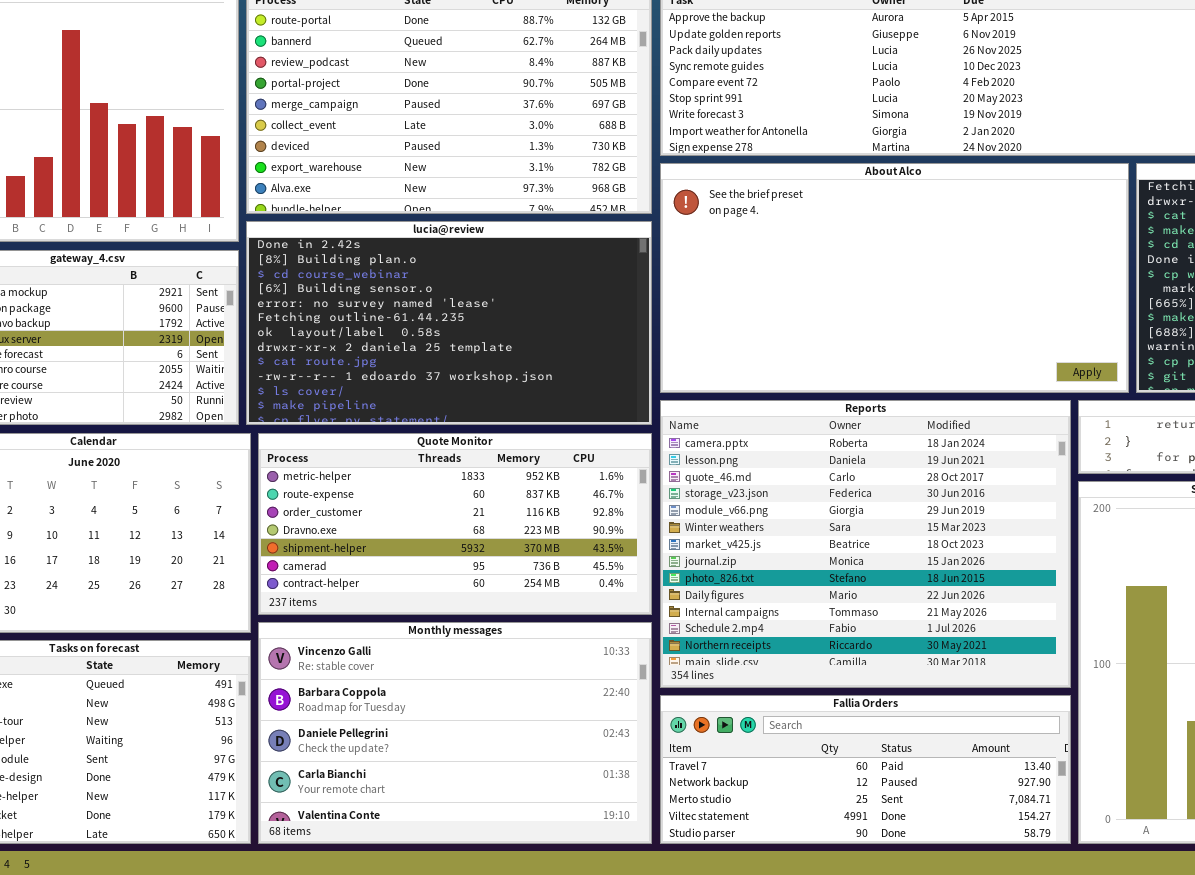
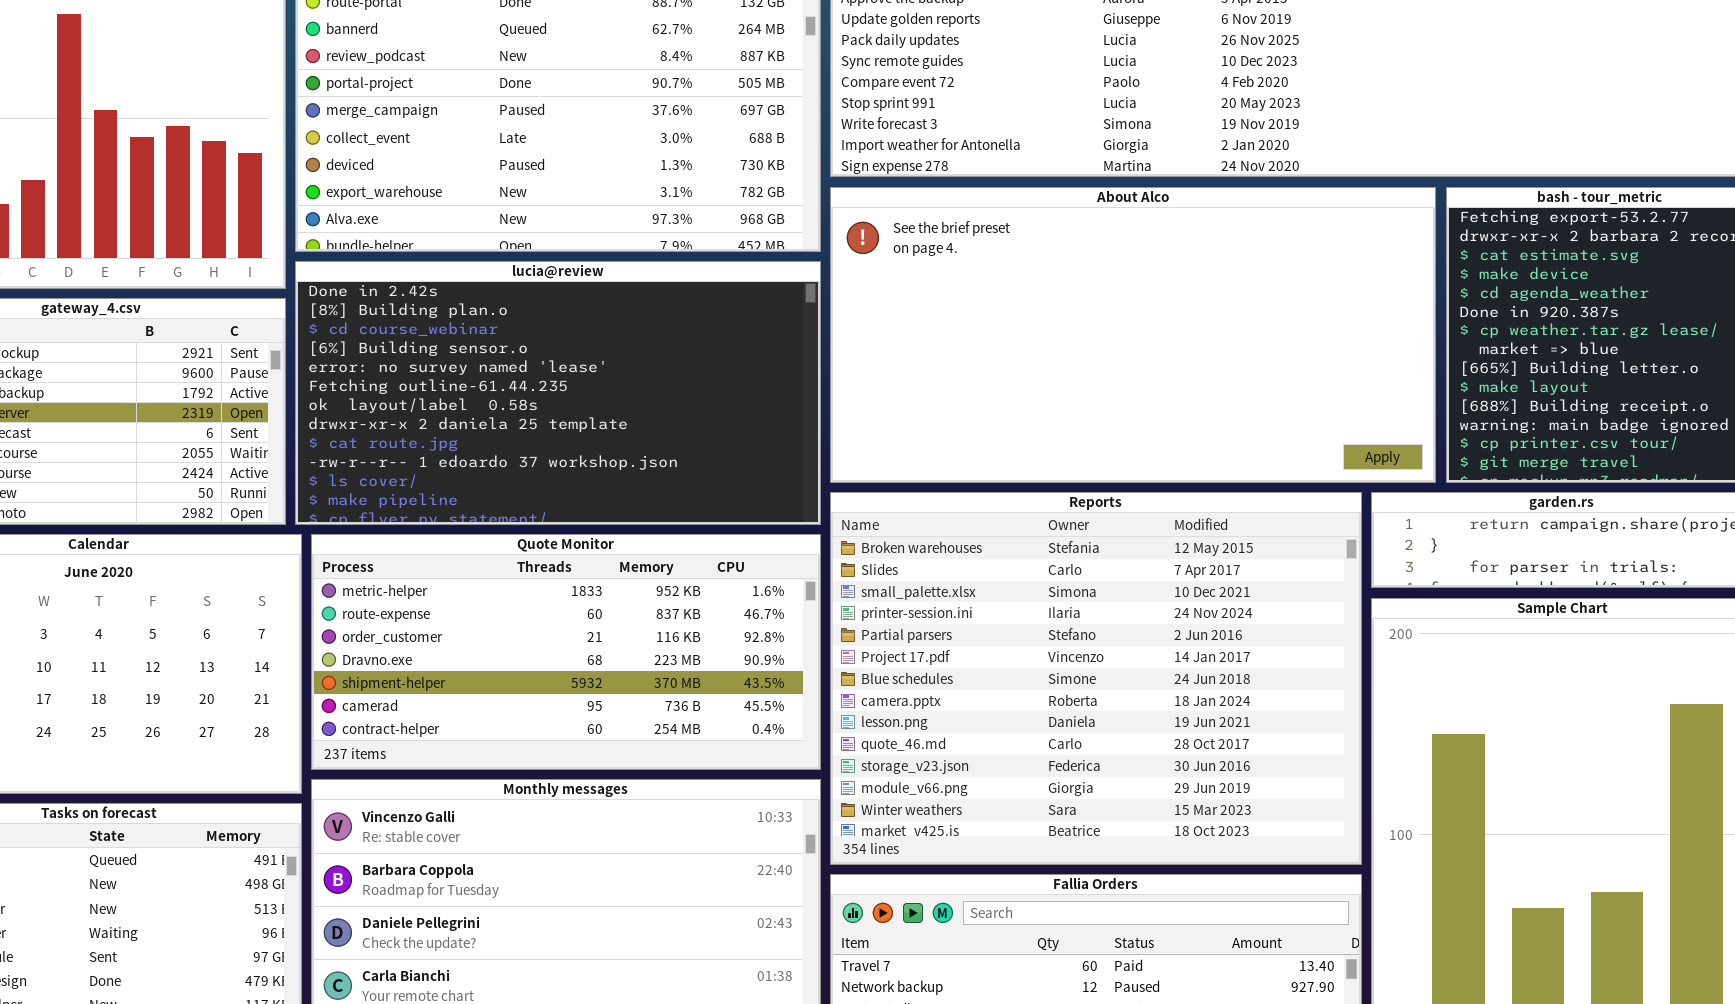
Reports: [660,400,1071,688] -> [830,492,1362,865], scrolled up 7 rows

